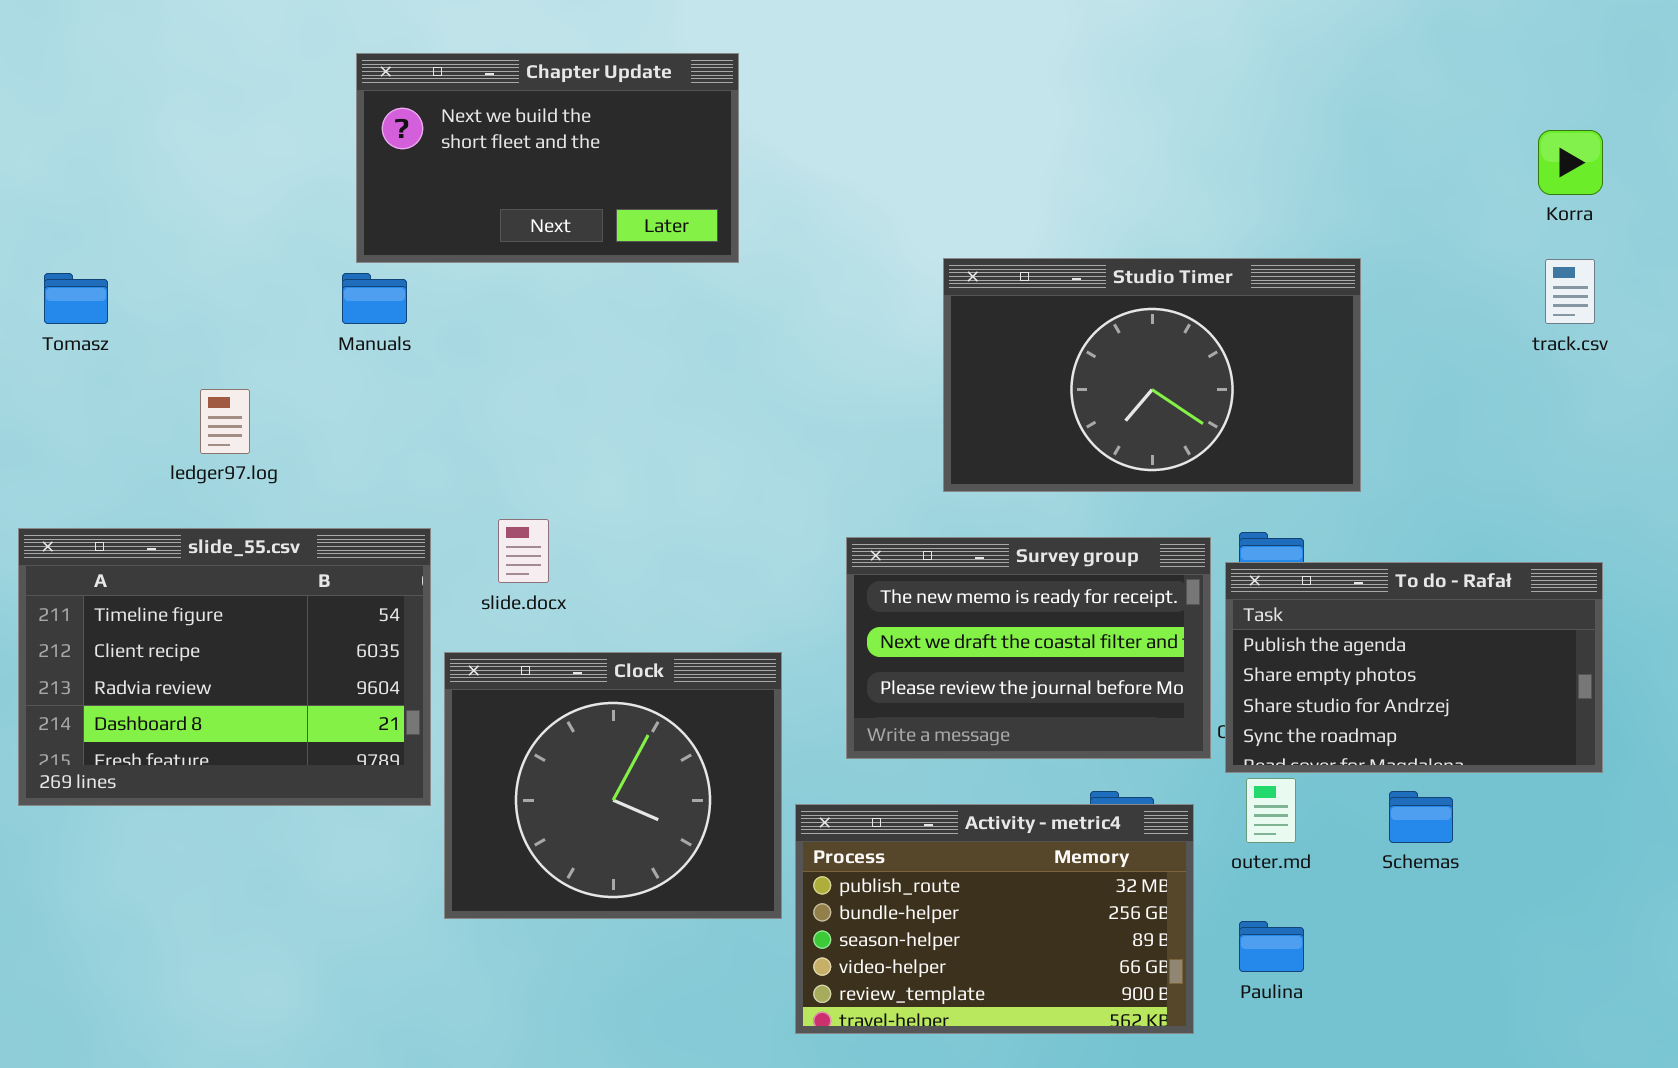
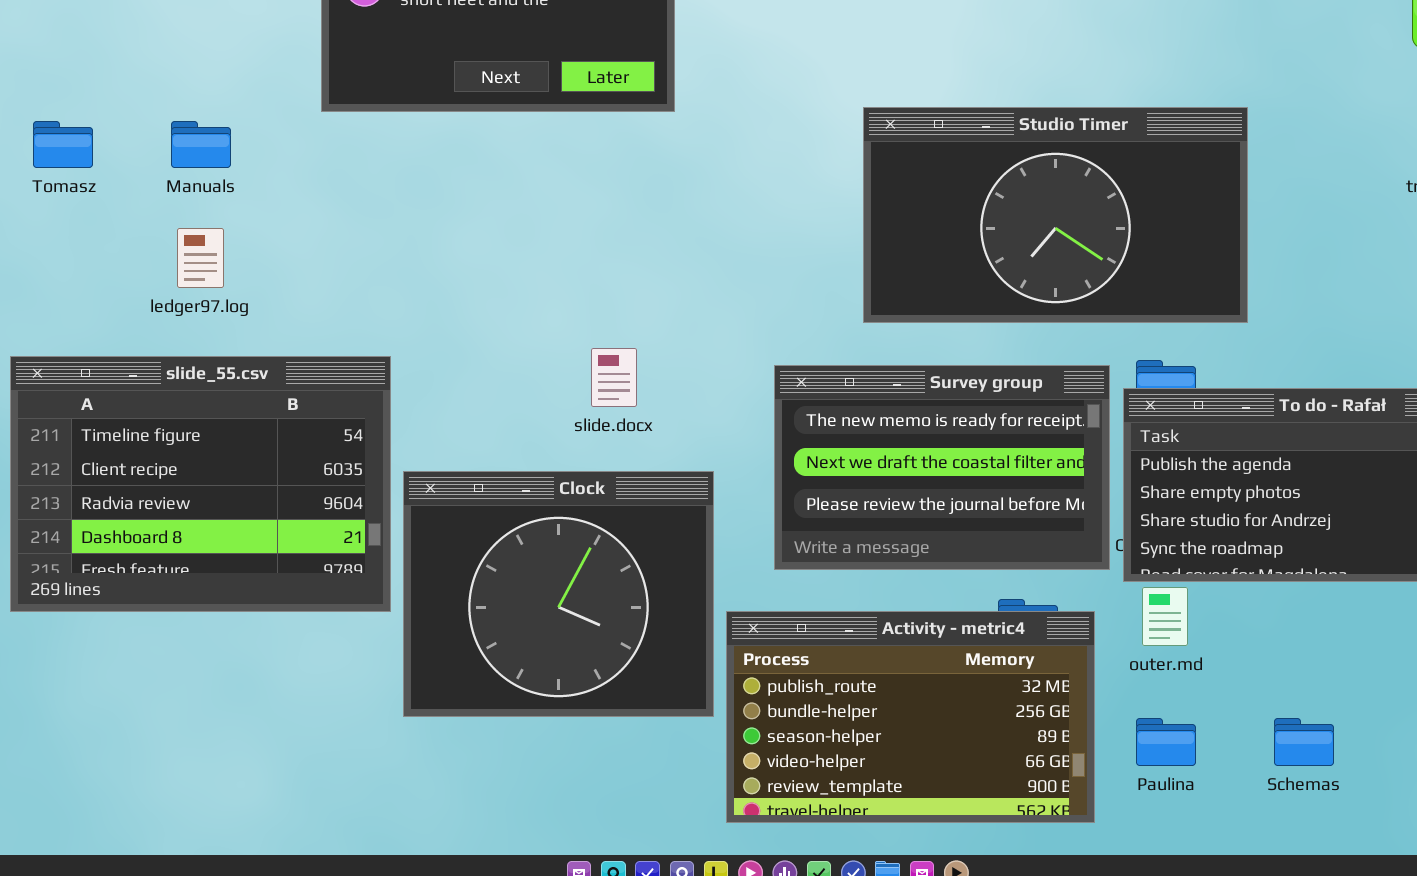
Manuals: [342,273,407,324] -> [171,121,231,168], moved
slide.docx: [498,519,549,583] -> [591,348,637,407], moved
Schemas: [1389,791,1453,843] -> [1274,718,1334,766], moved

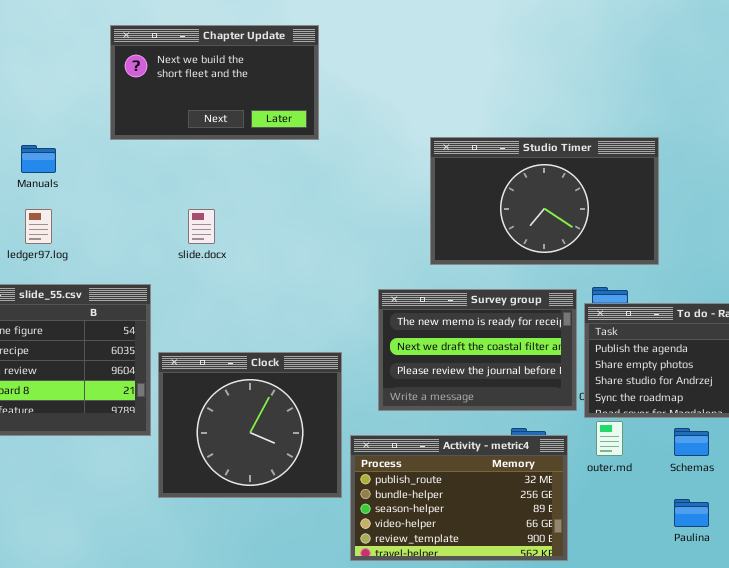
slide.docx: [591,348,637,407] -> [188,209,215,244], moved
Paulina: [1136,718,1196,766] -> [674,499,709,527], moved
Schemas: [1274,718,1334,766] -> [674,428,709,456], moved

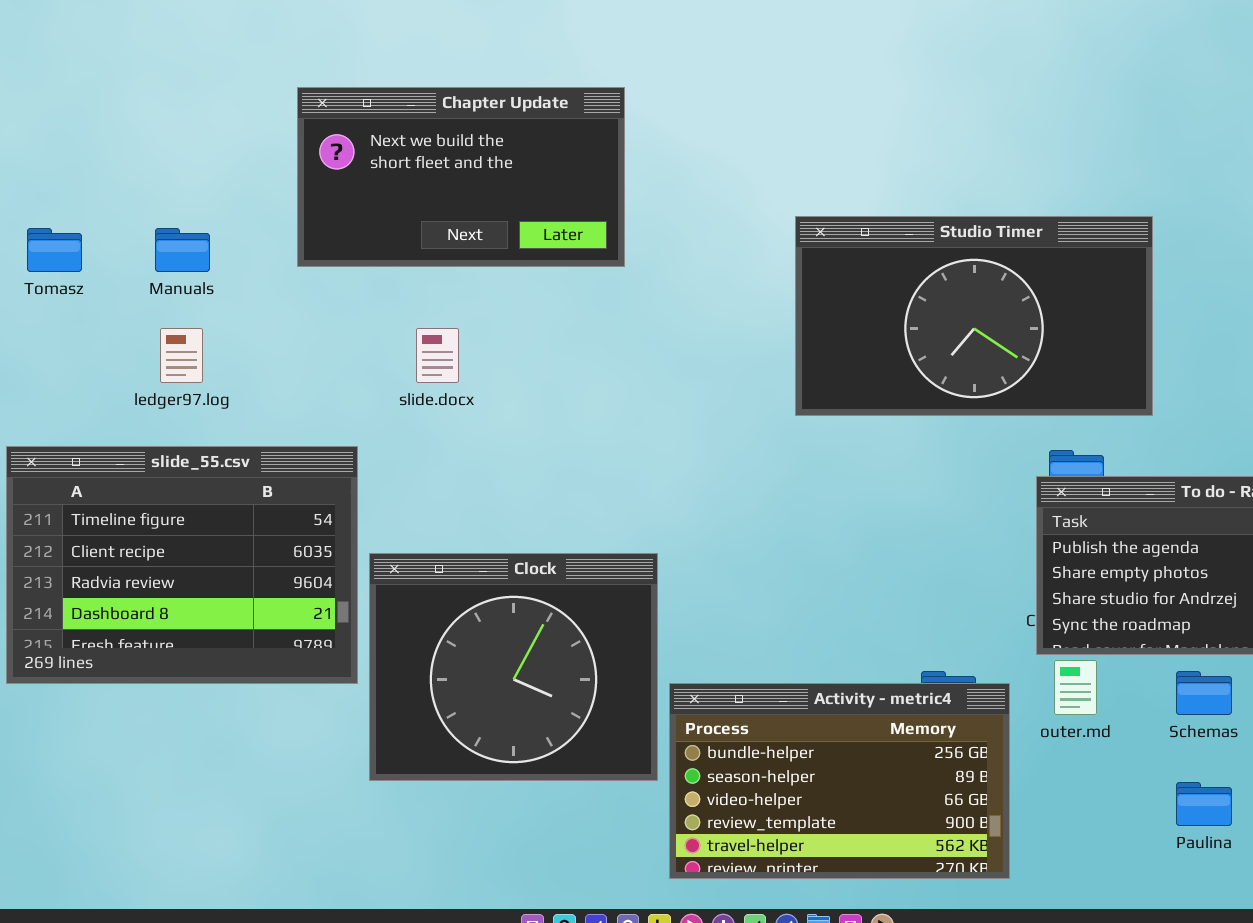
Chapter Update: [110,25,319,140] -> [297,87,625,267], moved
Survey group: [378,289,577,411] -> none, closed
Activity - metric4: [350,435,568,561] -> [669,683,1010,879], scrolled down 1 row

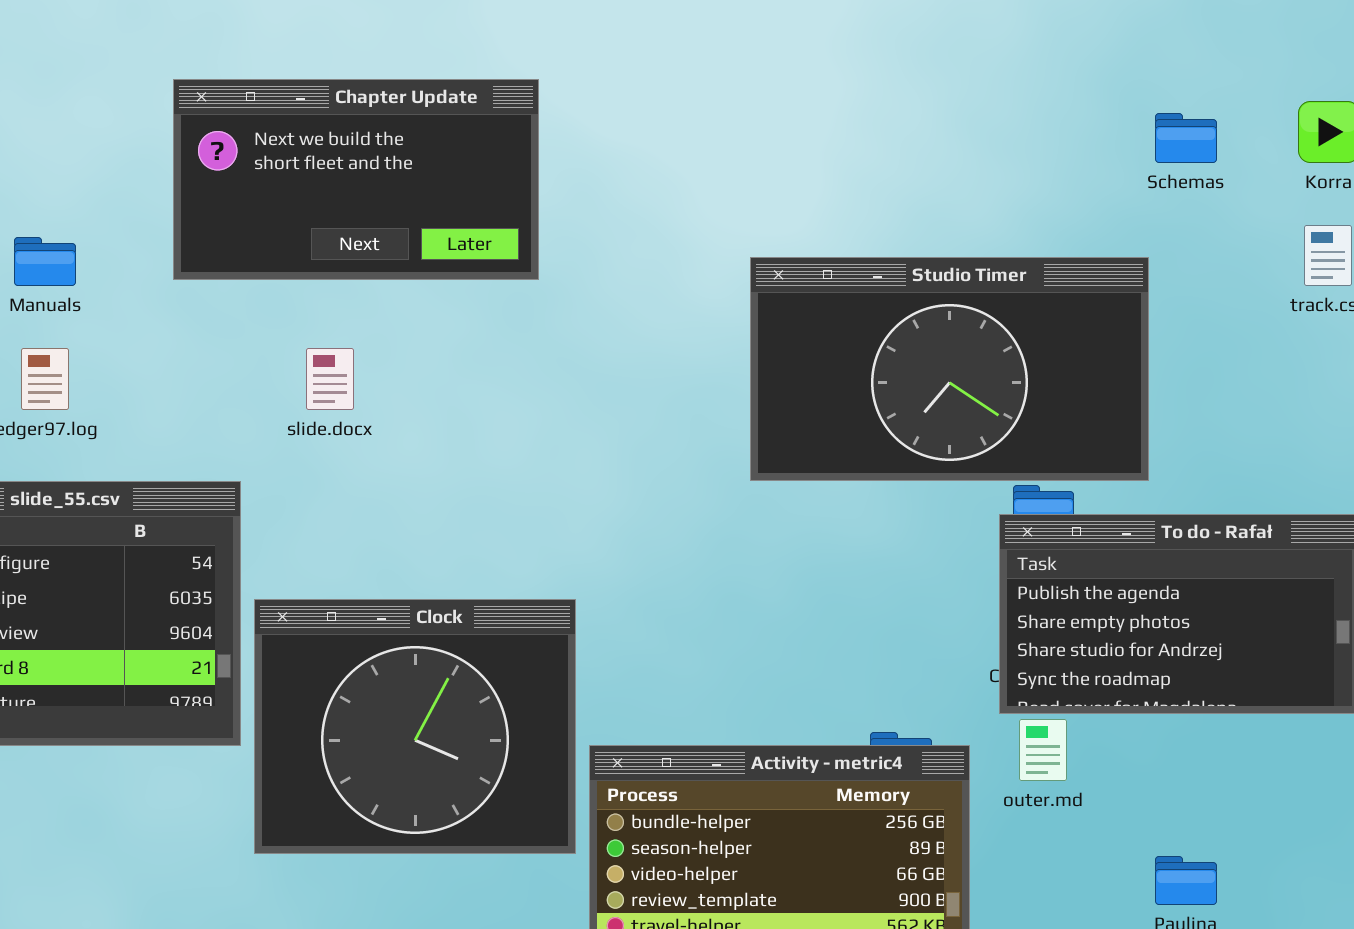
Studio Timer: [795,216,1153,416] -> [750,257,1149,481], moved
Schemas: [1176,671,1232,715] -> [1155,113,1217,163], moved

